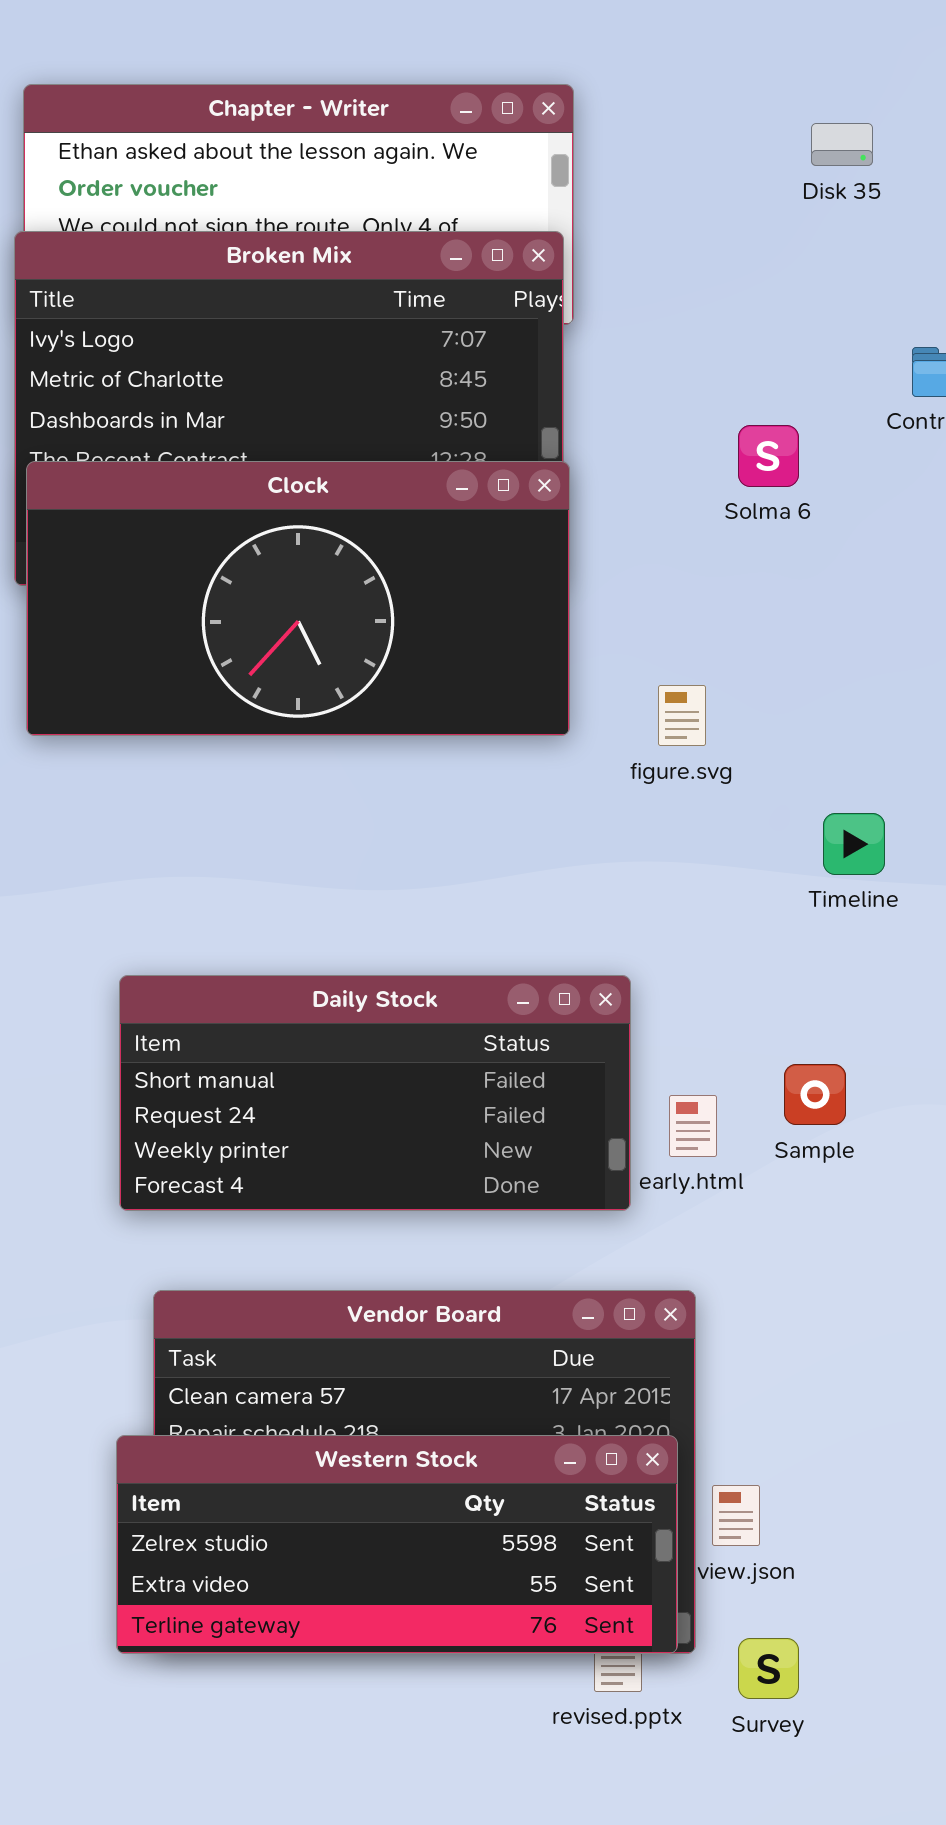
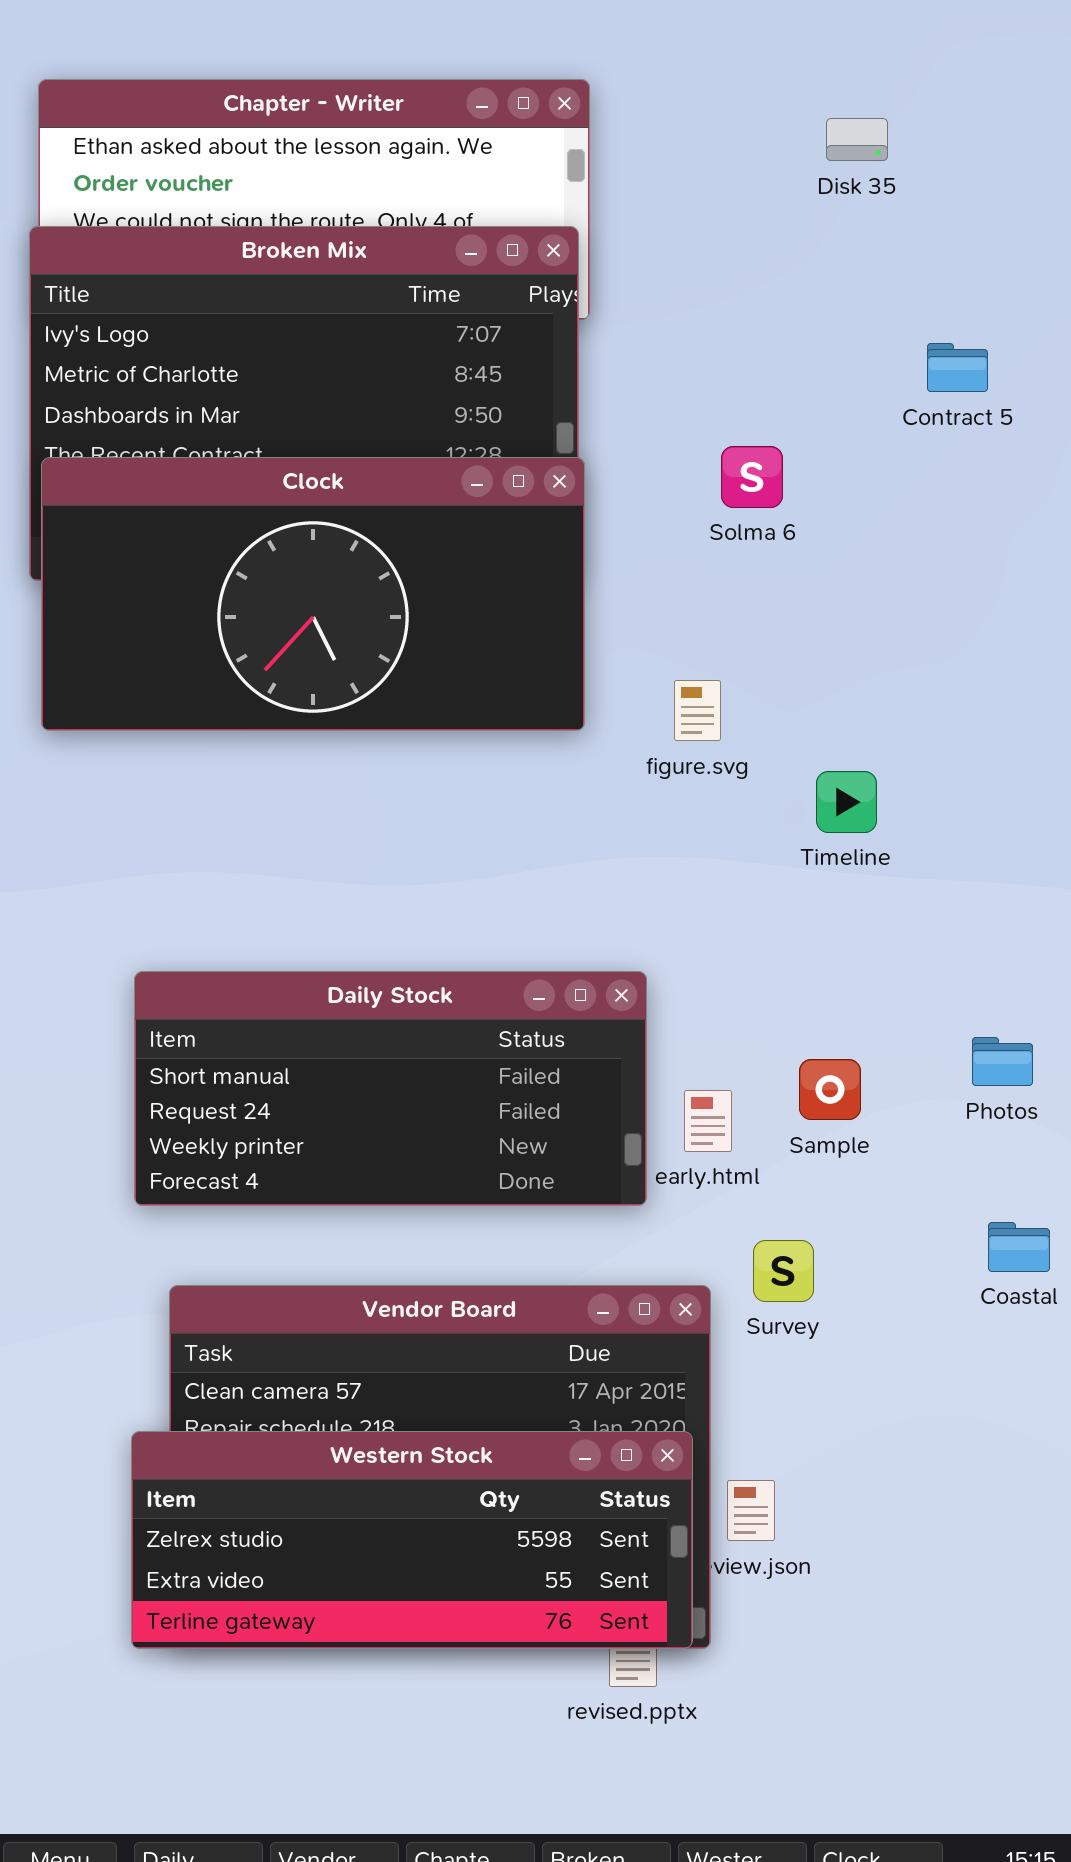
Solma 6: [738,425,799,487] -> [721,446,783,508], moved
Timeline: [823,813,885,875] -> [816,771,877,833], moved
Survey: [738,1638,799,1699] -> [753,1240,814,1302], moved

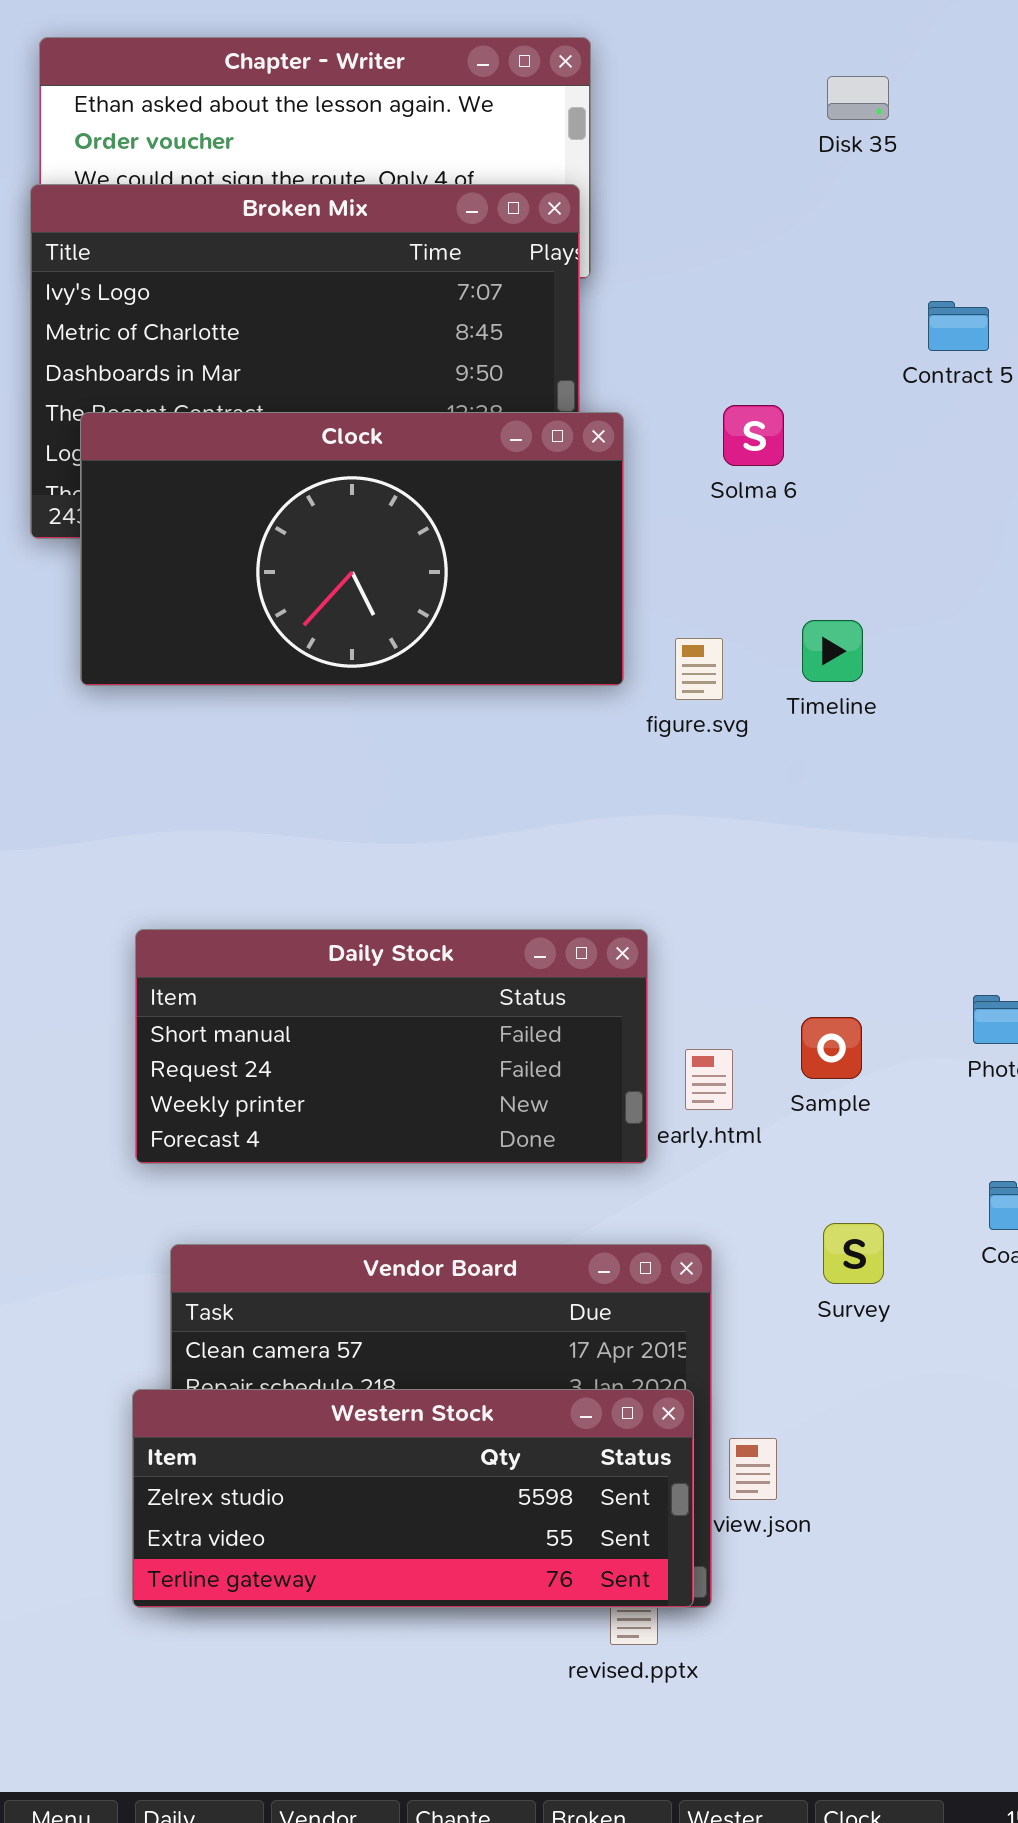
Clock: [41,457,585,731] -> [80,412,624,686], moved
Timeline: [816,771,877,833] -> [802,620,863,682], moved
Survey: [753,1240,814,1302] -> [823,1223,884,1284], moved

